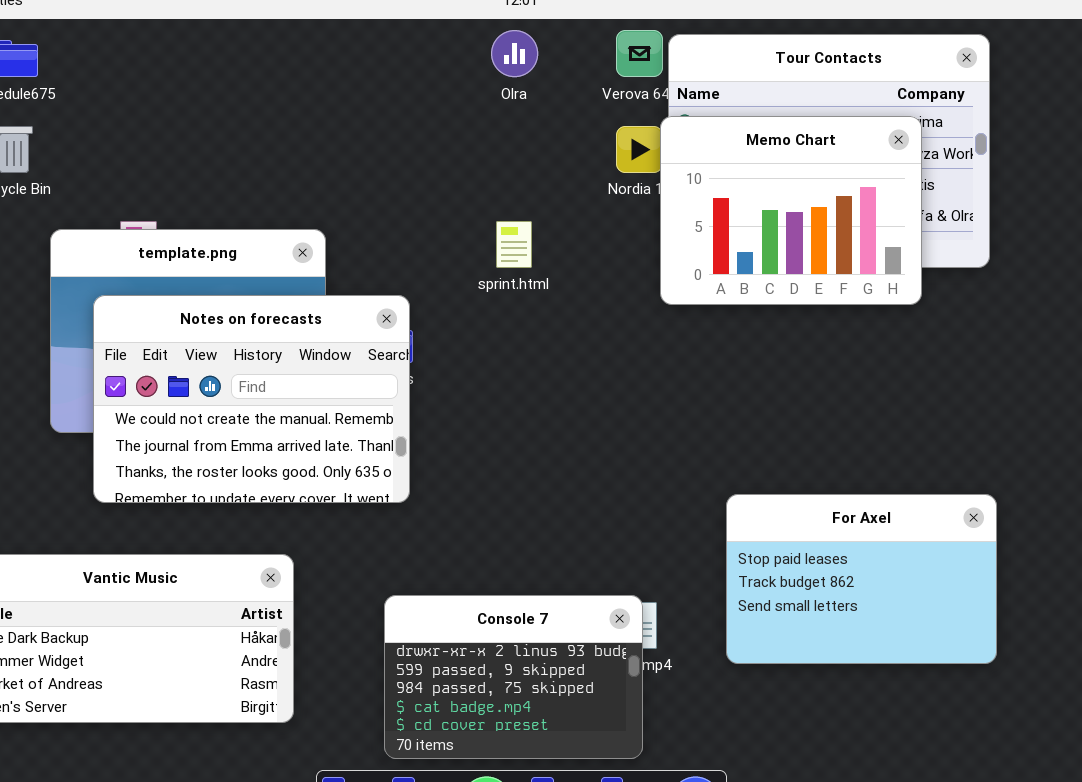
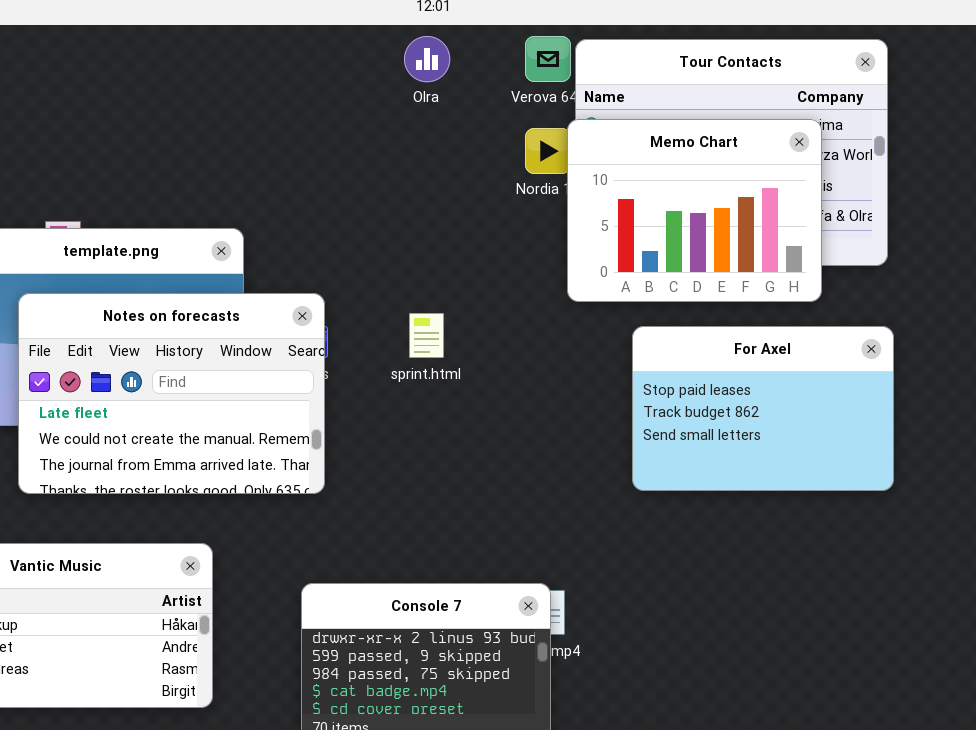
sprint.html: [496,221,532,268] -> [409,313,444,358], moved
Notes on forecasts: [93,295,410,503] -> [18,293,325,494], scrolled up 1 row
For Axel: [726,494,997,664] -> [632,326,894,491], moved

